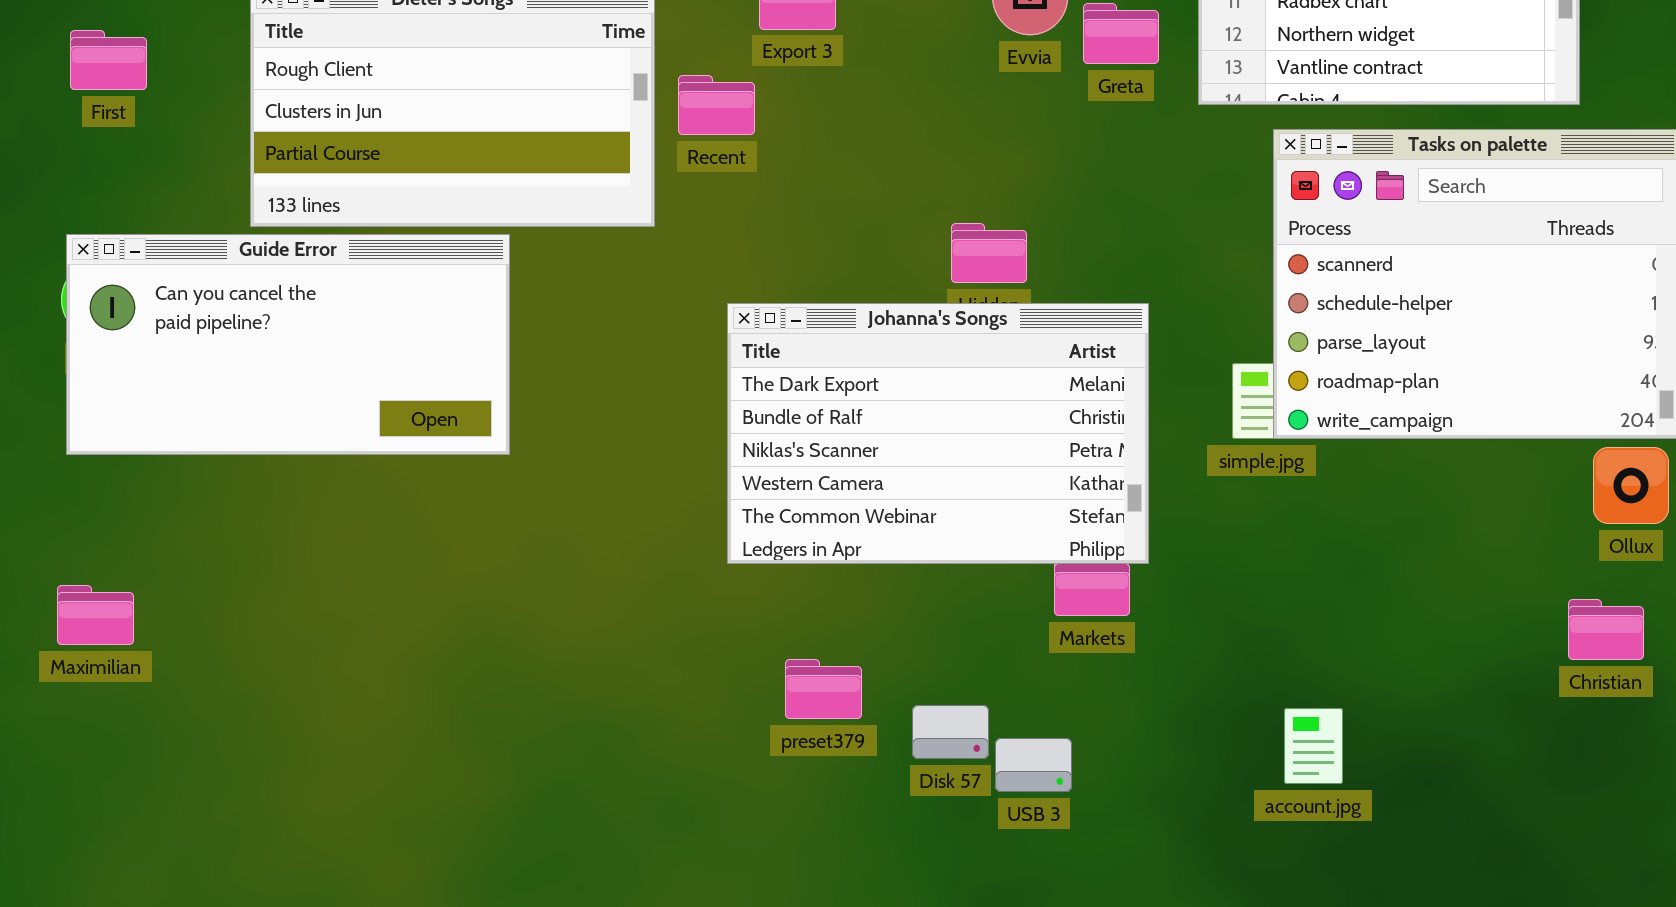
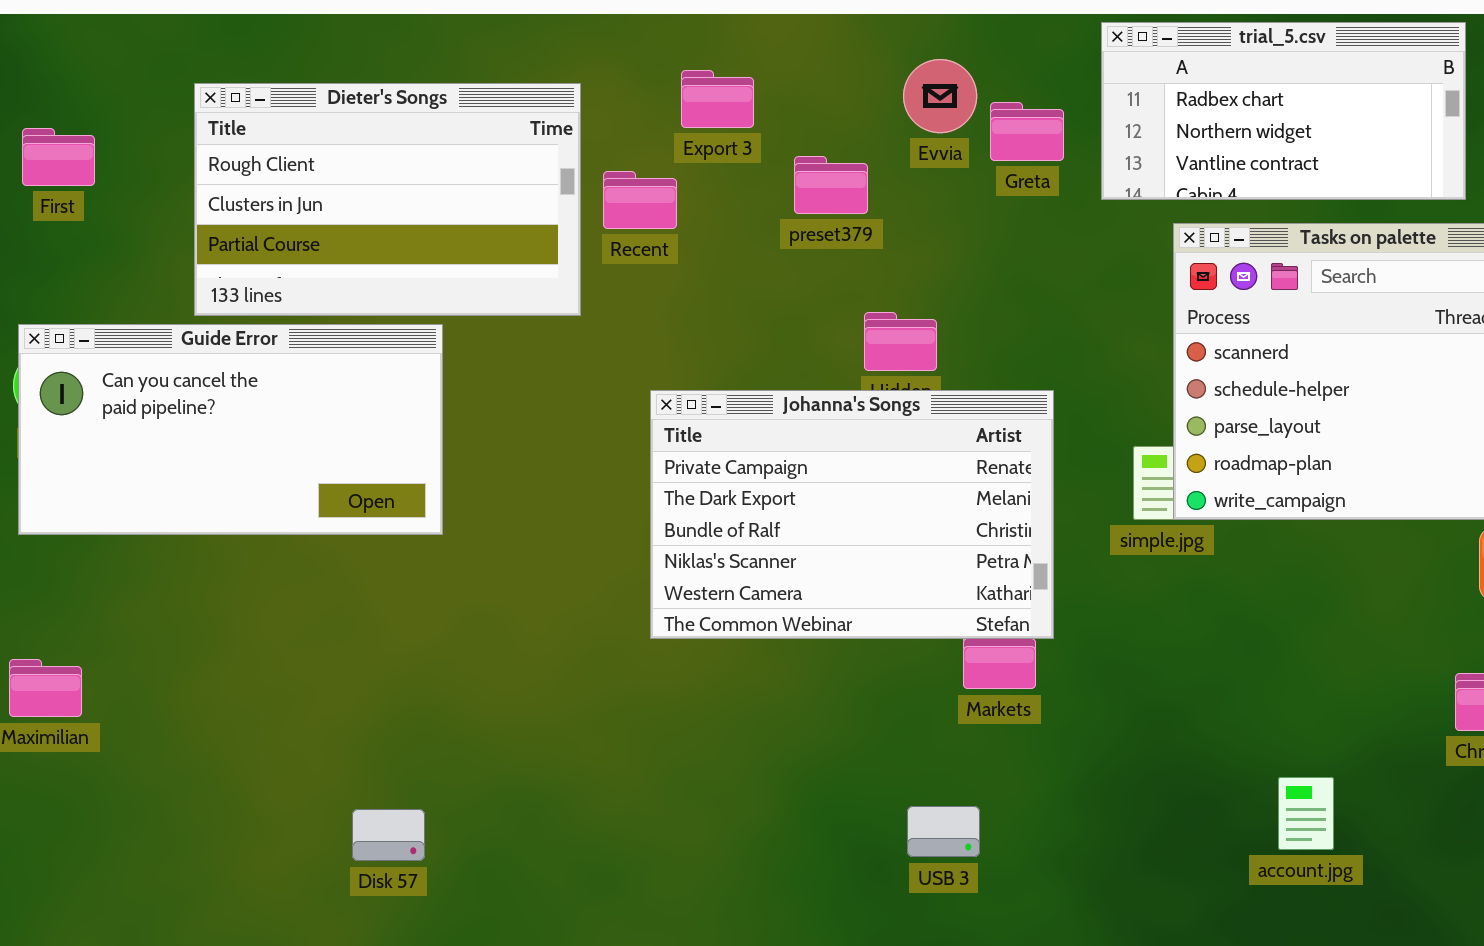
Johanna's Songs: [727,303,1149,564] -> [650,390,1054,639], scrolled up 1 row
preset379: [785,659,862,719] -> [794,156,868,214], moved
Disk 57: [912,705,989,759] -> [352,809,425,861], moved
account.jpg: [1284,708,1343,784] -> [1278,777,1334,850], moved

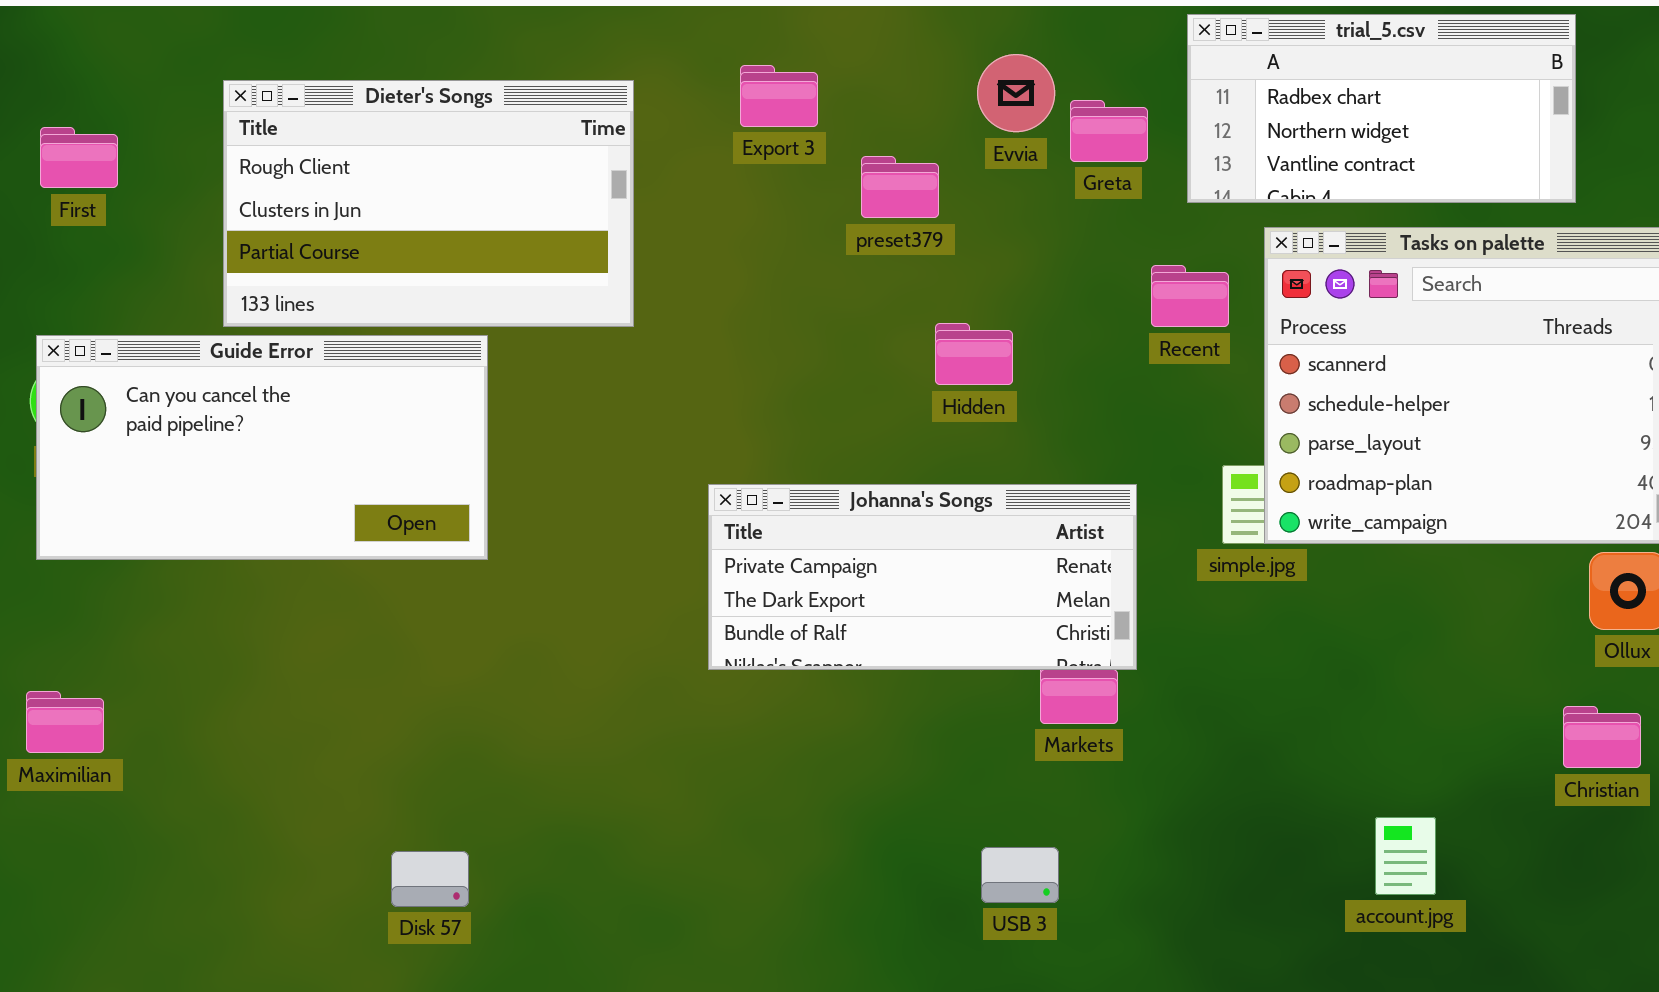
Recent: [603,171,677,229] -> [1151,265,1229,327], moved
Johanna's Songs: [650,390,1054,639] -> [708,484,1137,670], resized

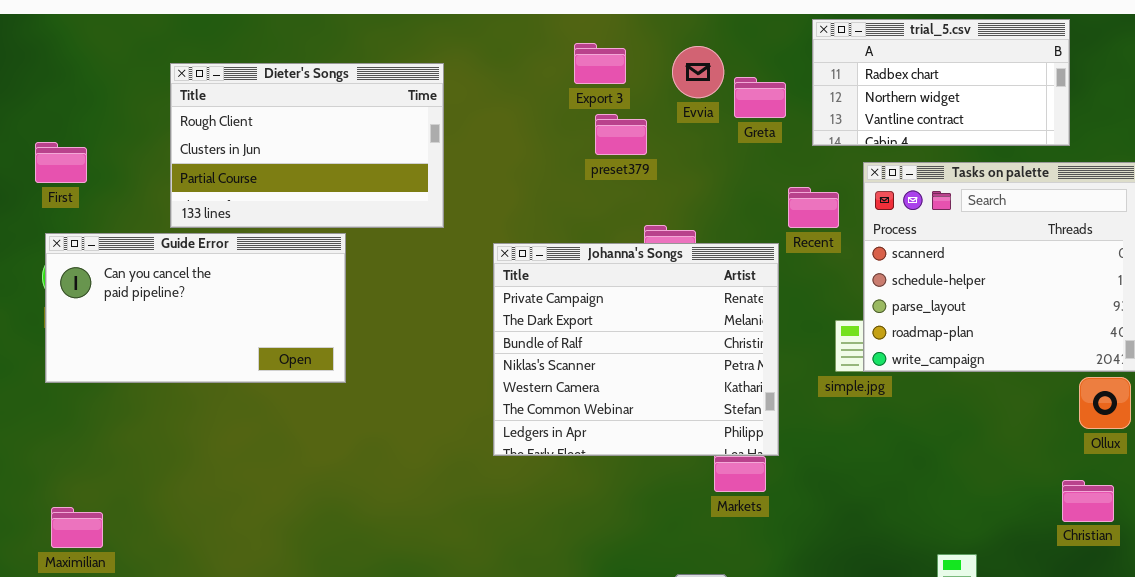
Export 3: [740,65,818,127] -> [574,43,626,84], moved
First: [40,127,118,188] -> [35,142,87,183], moved
Johanna's Songs: [708,484,1137,670] -> [493,243,779,456], resized
Maximilian: [26,691,104,753] -> [51,507,103,548], moved

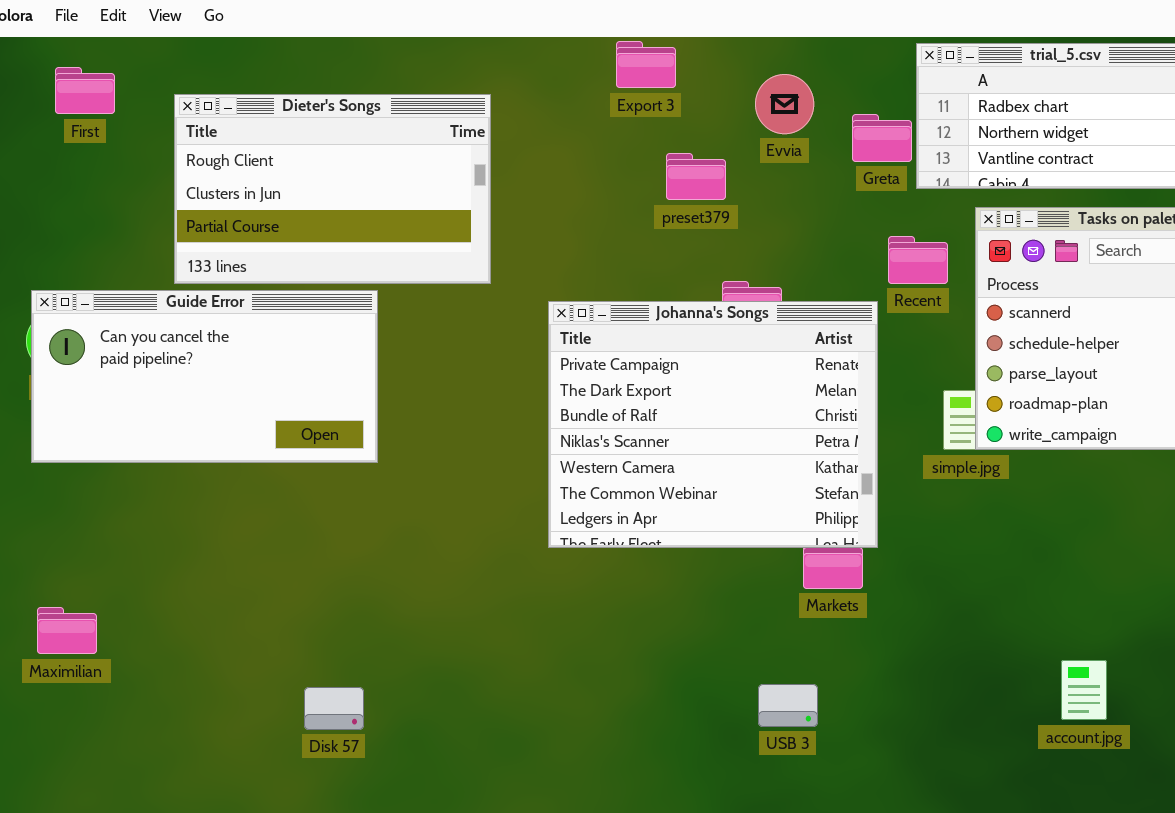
Export 3: [574,43,626,84] -> [616,41,676,88], moved
Greta: [734,77,786,118] -> [852,114,912,162], moved
First: [35,142,87,183] -> [55,67,115,114], moved

